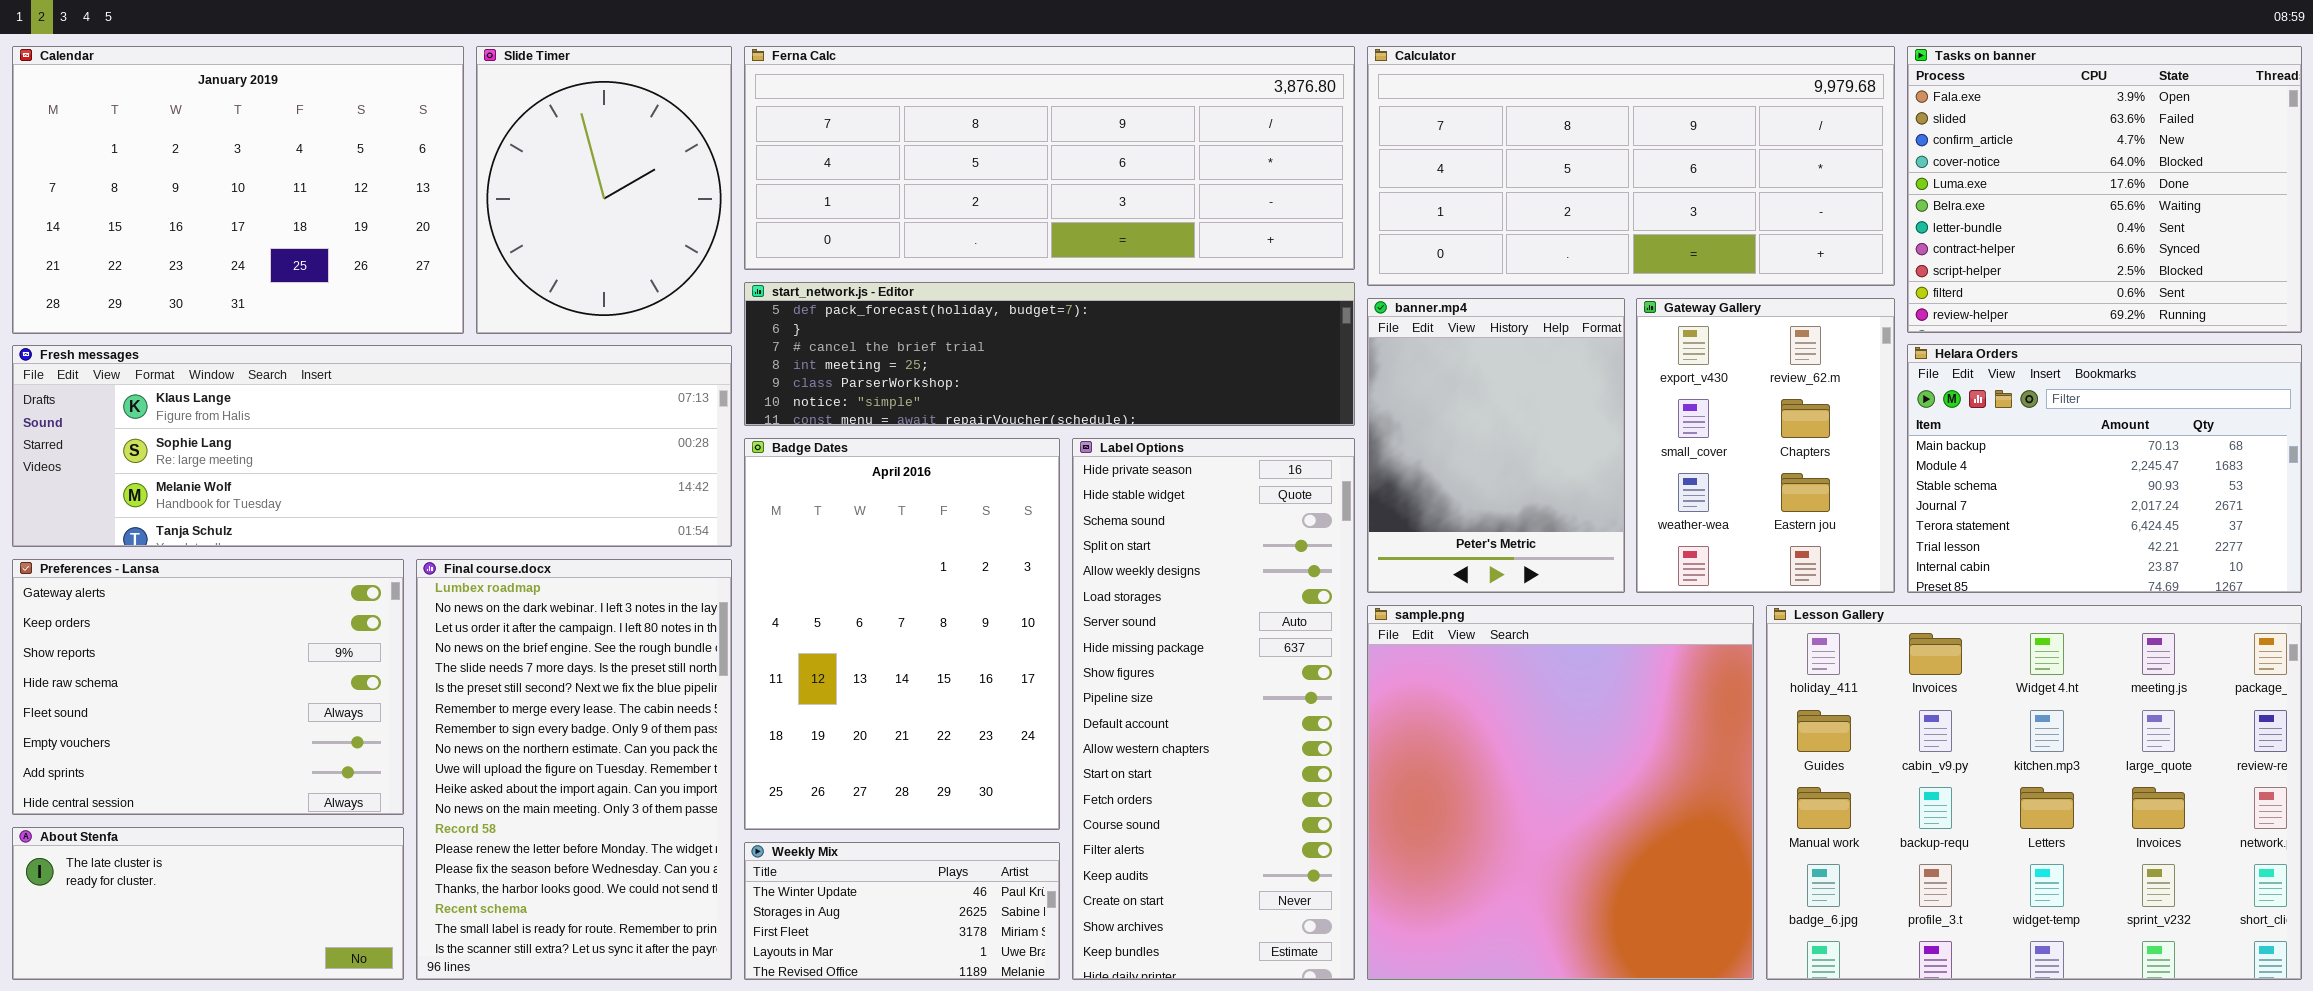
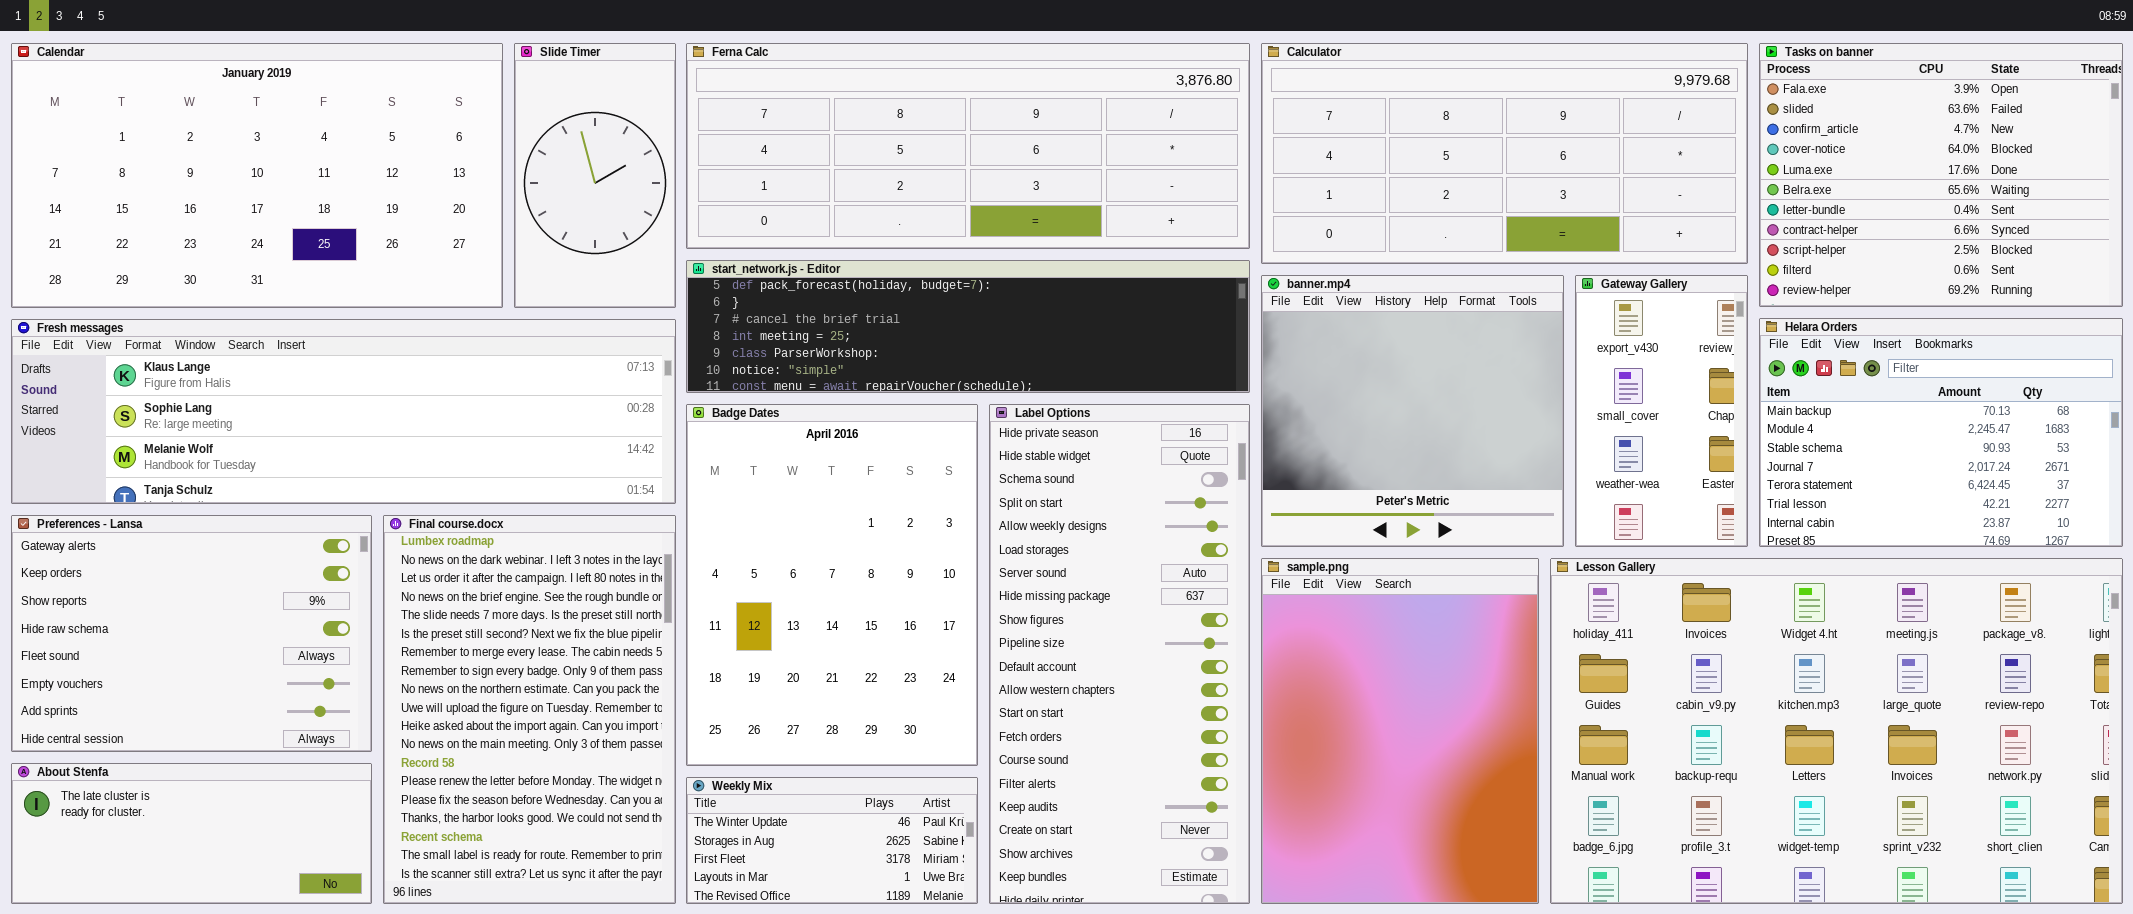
Calendar: [12,46,464,334] -> [11,43,503,308], resized
Slide Timer: [476,46,732,334] -> [514,43,676,308], resized
banner.mp4: [1367,298,1625,593] -> [1261,275,1564,547], resized
Gateway Gallery: [1636,298,1895,593] -> [1575,275,1748,547], resized
sample.png: [1367,605,1754,980] -> [1261,558,1539,904], resized
Lesson Gallery: [1766,605,2302,980] -> [1550,558,2123,904], resized

